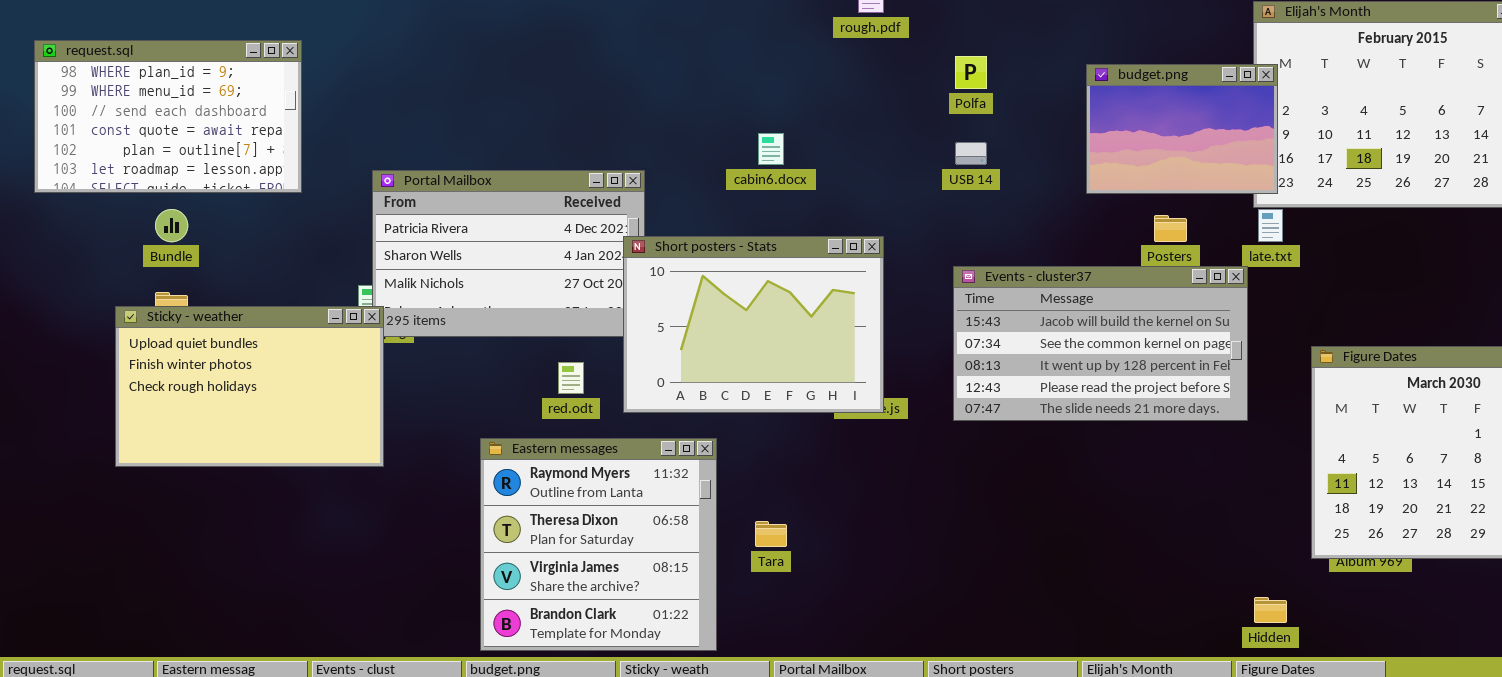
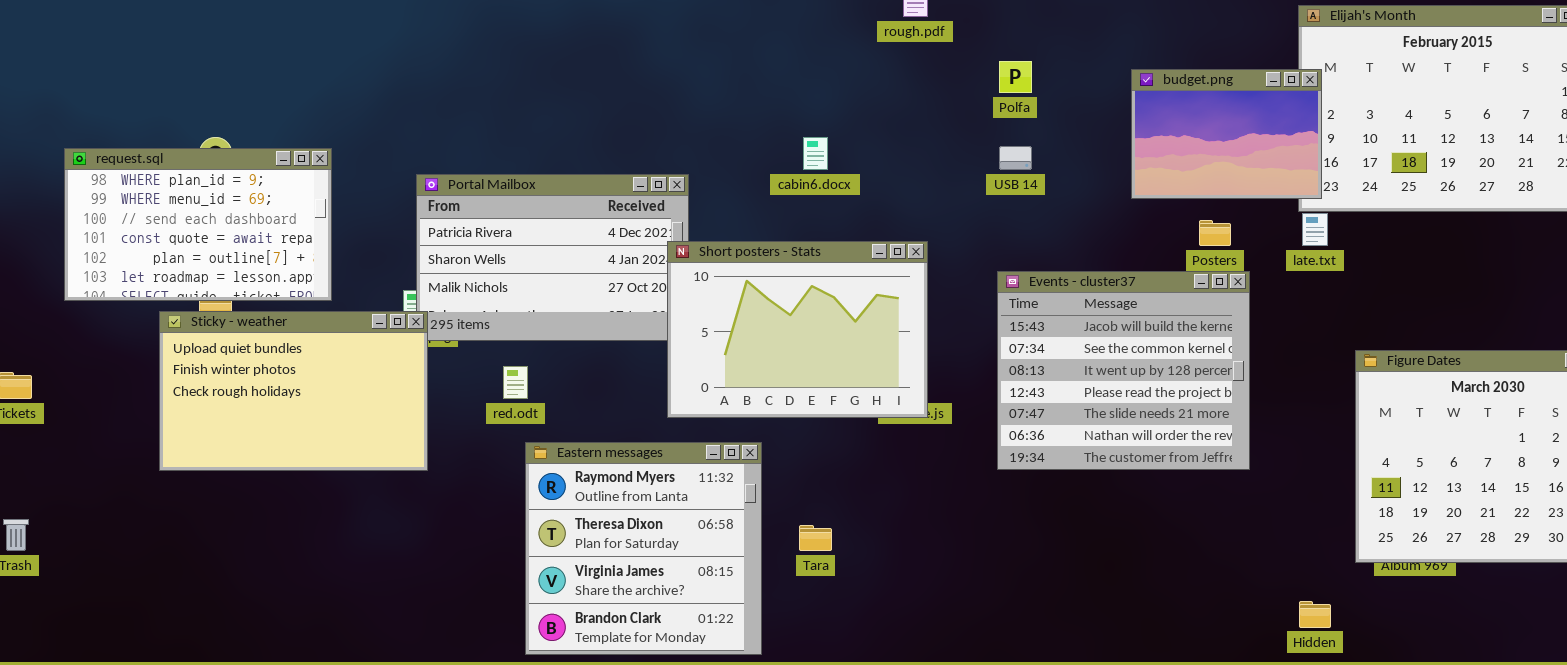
request.sql: [34,40,302,193] -> [64,148,332,301], moved
Events - cluster37: [953,266,1248,421] -> [997,271,1250,470], resized
red.odt: [558,362,584,394] -> [503,366,528,399], moved

